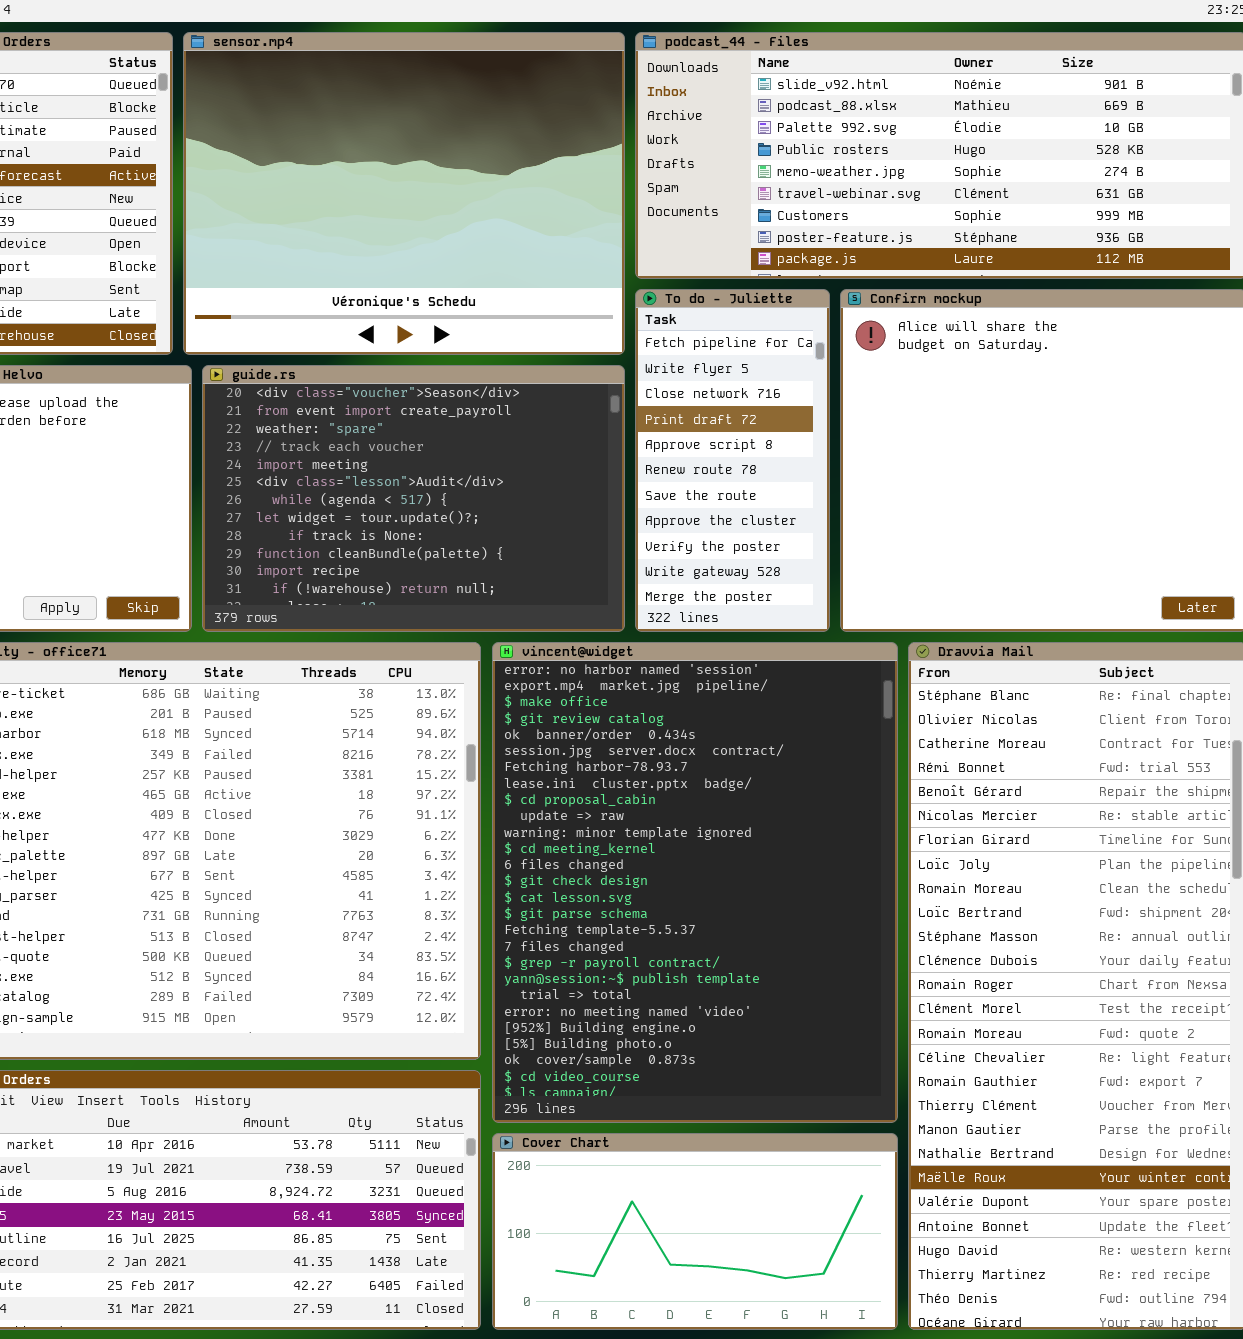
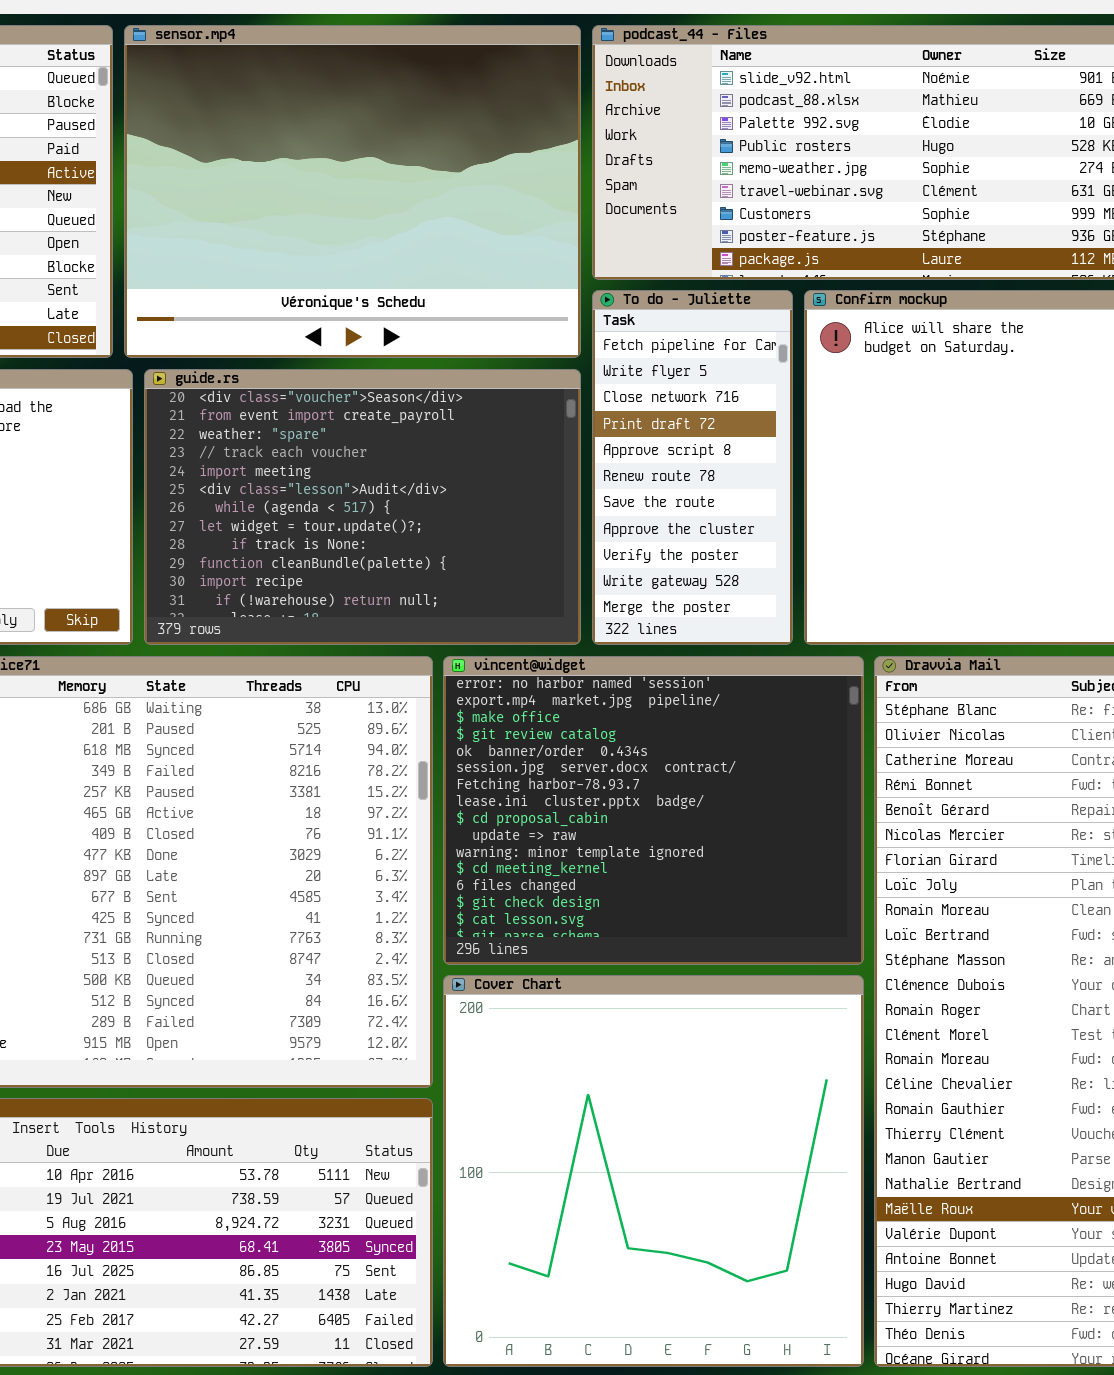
vincent@widget: [492,642,898,1123] -> [443,656,864,965], resized
Cover Chart: [492,1133,898,1330] -> [443,975,864,1367], resized

